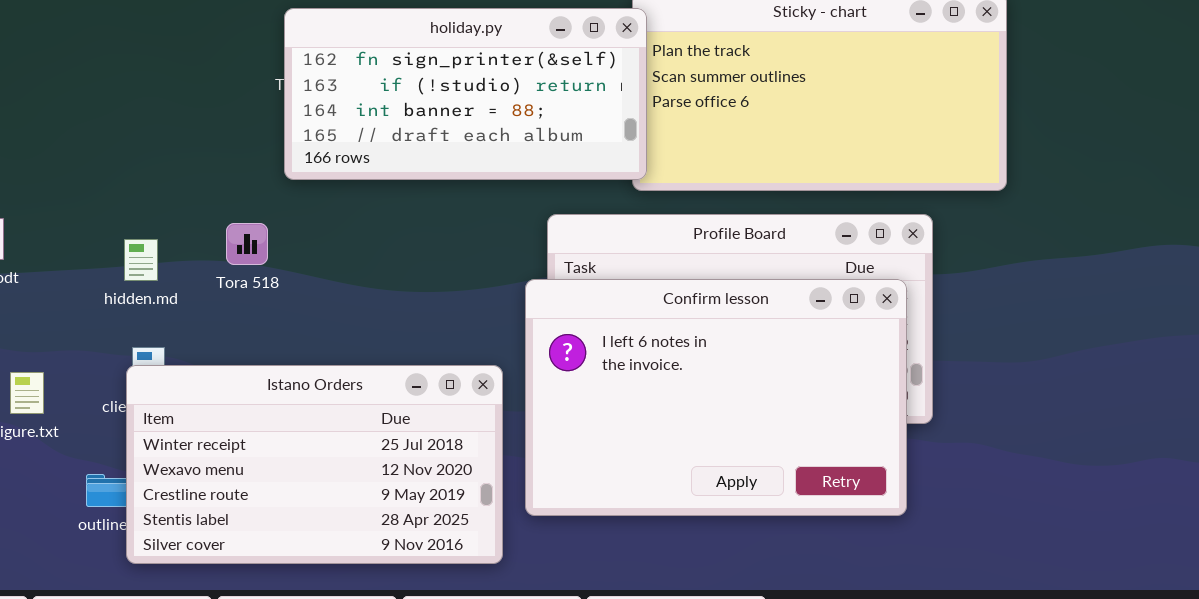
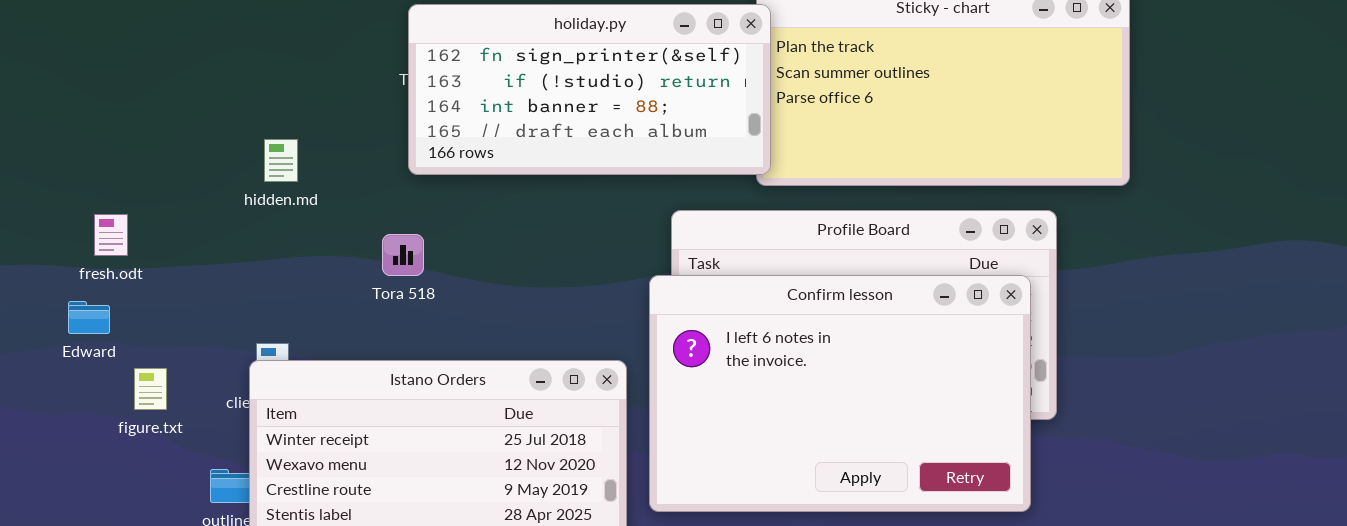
Tora 518: [226,223,268,265] -> [382,234,424,276], moved
hidden.md: [124,239,158,281] -> [264,139,298,182], moved

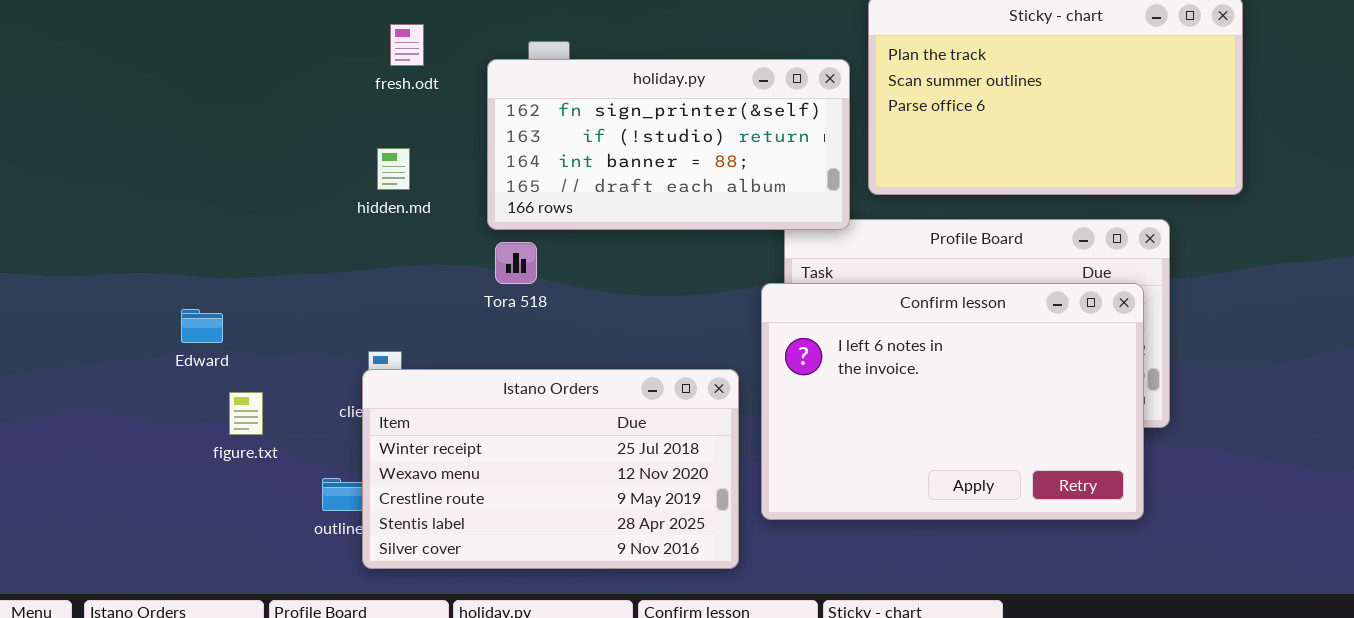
holiday.py: [408,4,771,175] -> [487,59,850,230], moved
fresh.odt: [94,214,128,256] -> [390,24,424,66], moved
figure.txt: [134,368,167,410] -> [229,392,263,435], moved

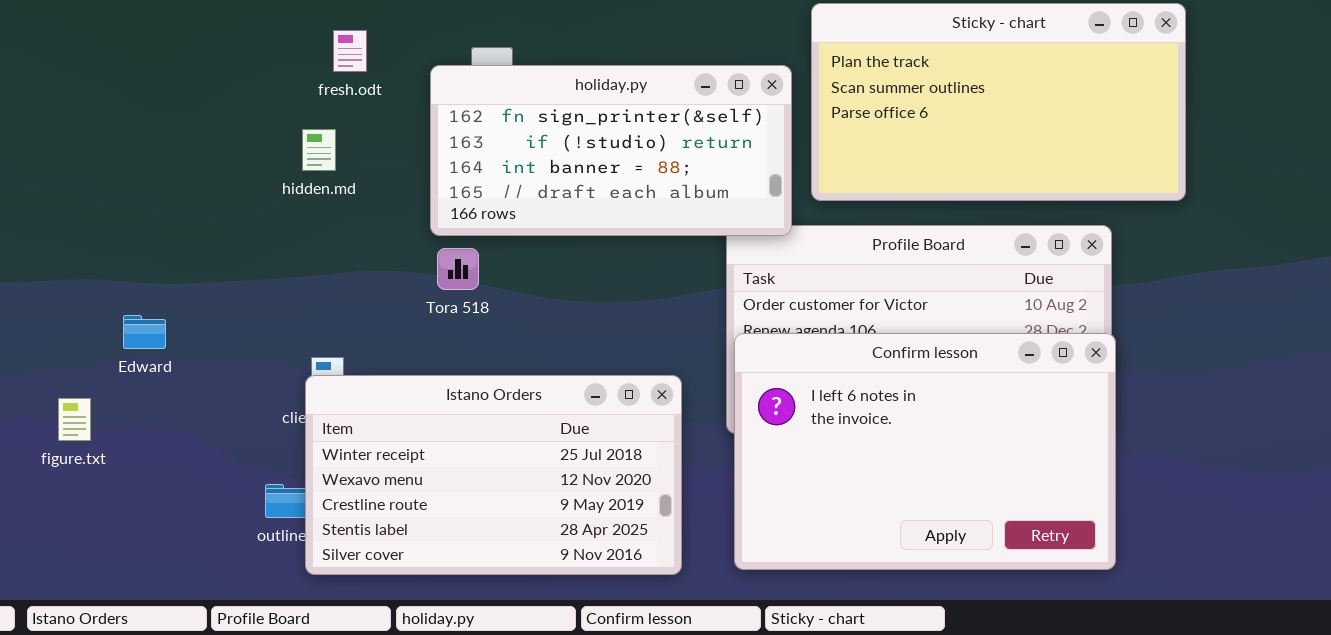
hidden.md: [377,148,410,190] -> [302,129,336,171], moved
Confirm lesson: [761,283,1144,520] -> [734,333,1116,570], moved
figure.txt: [229,392,263,435] -> [58,398,91,441], moved

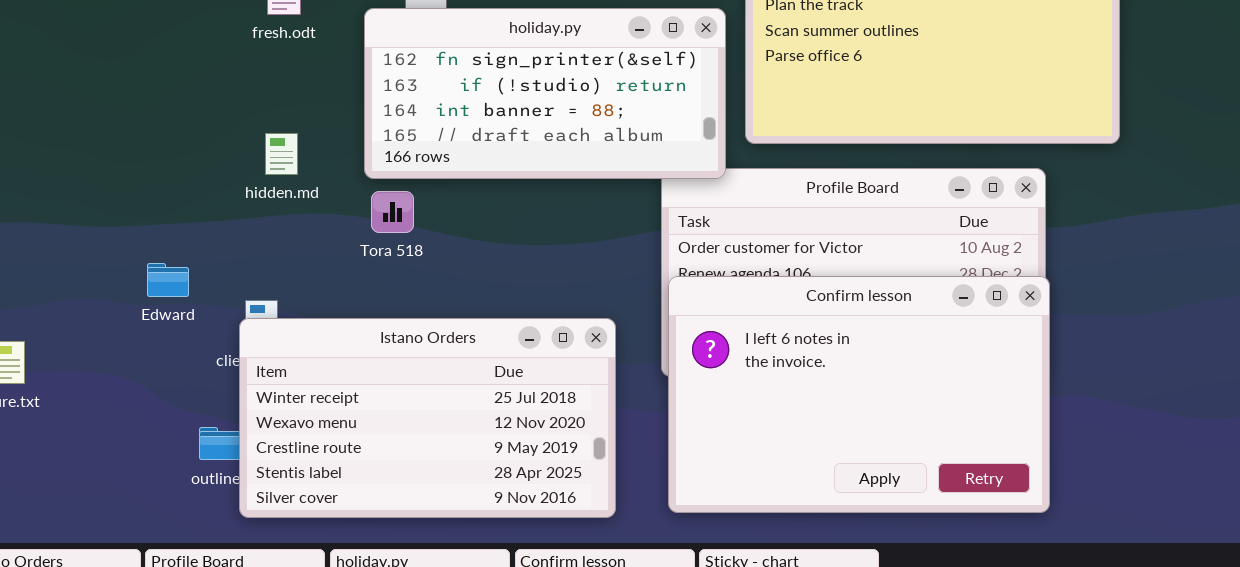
hidden.md: [302,129,336,171] -> [265,133,298,175], moved
Edward: [123,315,166,349] -> [147,263,189,297], moved

